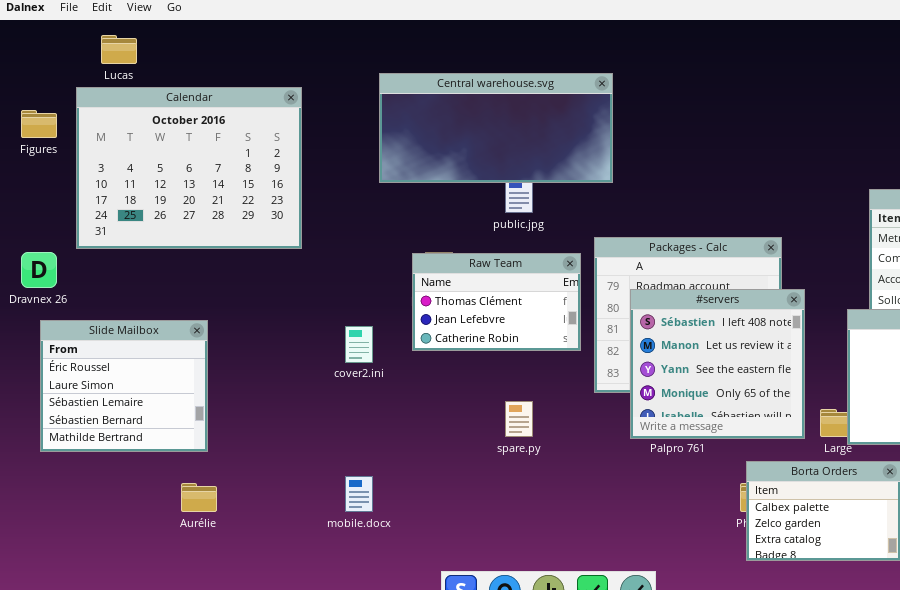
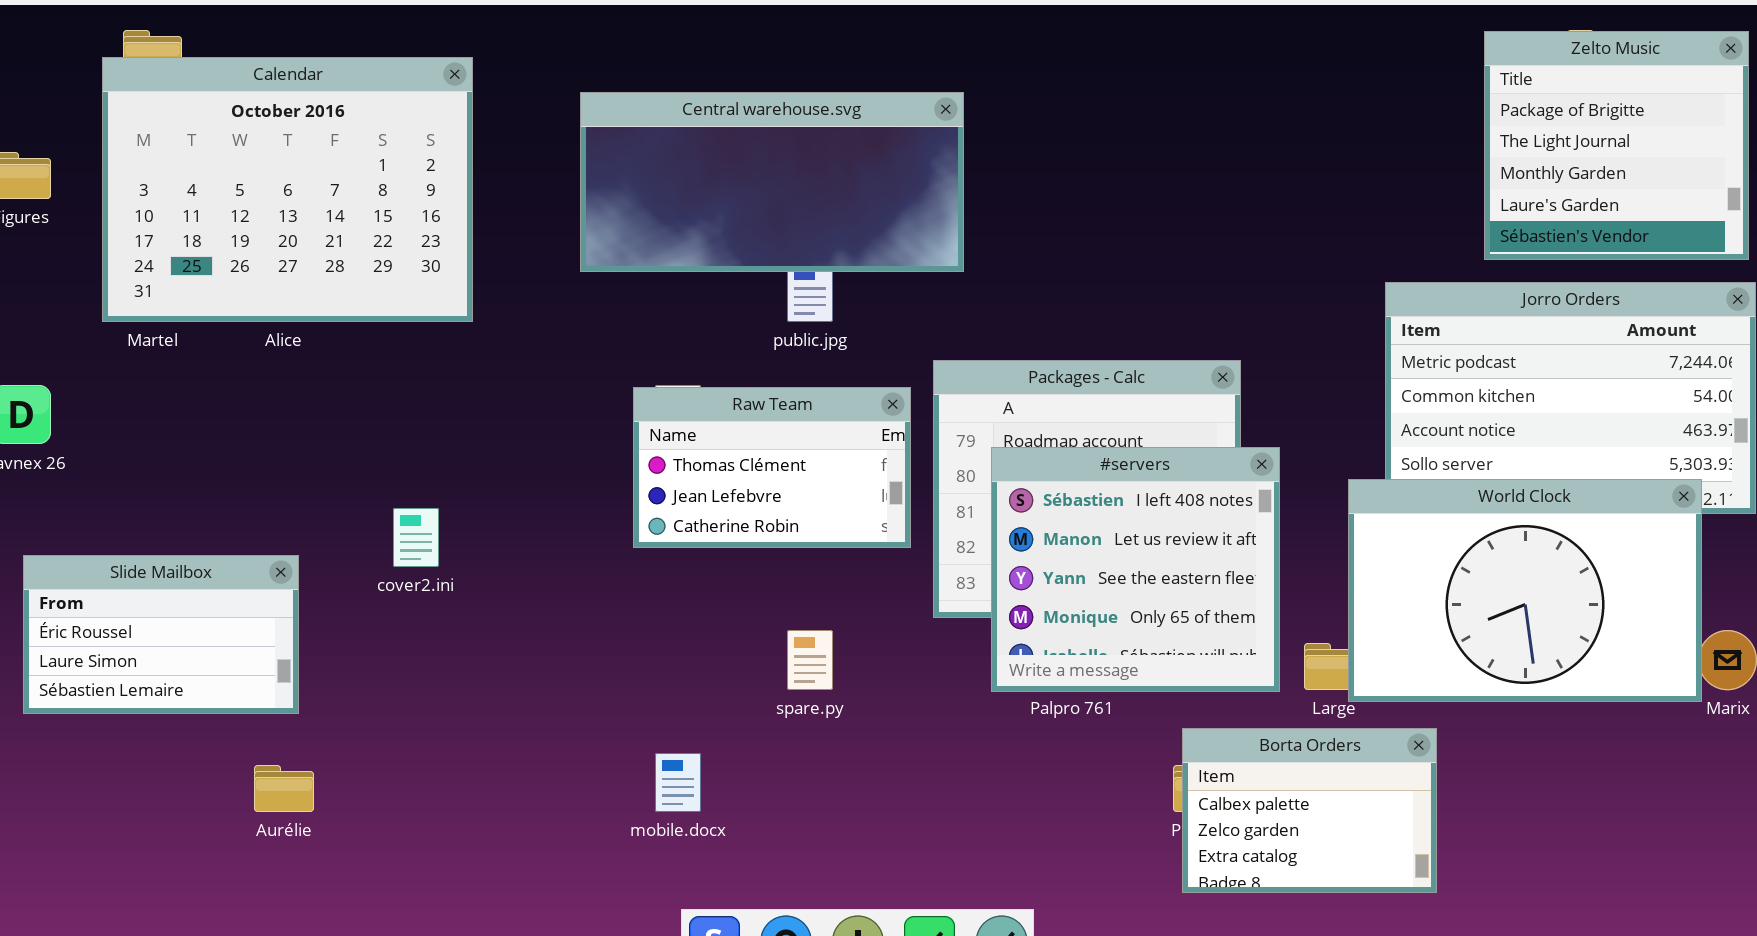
Calendar: [76,87,302,249] -> [102,57,473,322], moved
Slide Mailbox: [40,320,208,452] -> [23,555,299,714], resized
cover2.ini: [345,326,373,363] -> [393,508,439,567], moved
mobile.docx: [345,476,373,512] -> [655,753,701,812], moved

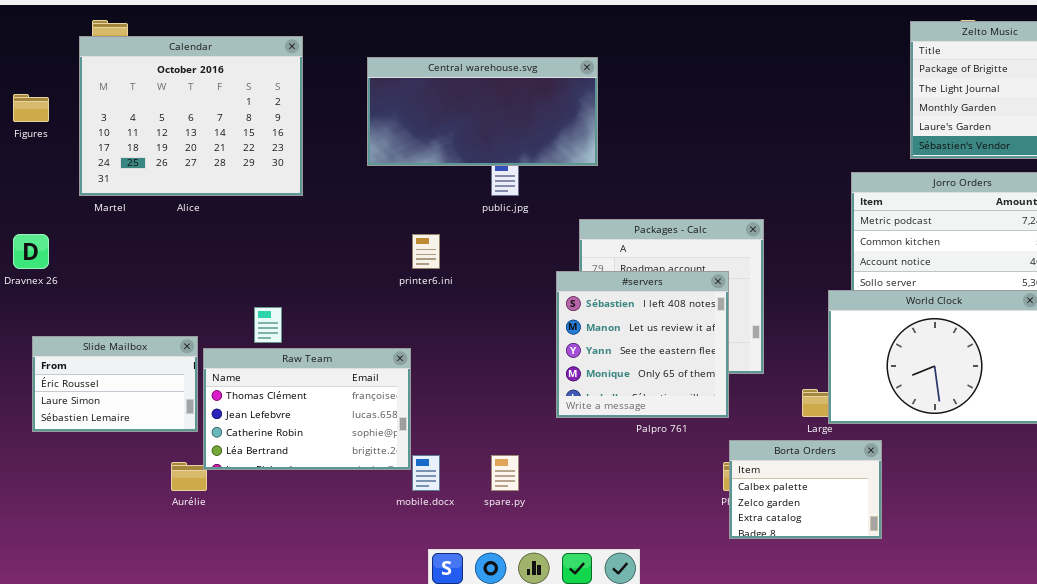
Raw Team: [633,387,911,548] -> [203,348,411,470], moved, resized
#servers: [991,447,1280,692] -> [556,271,729,418], moved
spare.py: [787,630,833,690] -> [491,455,519,491], moved

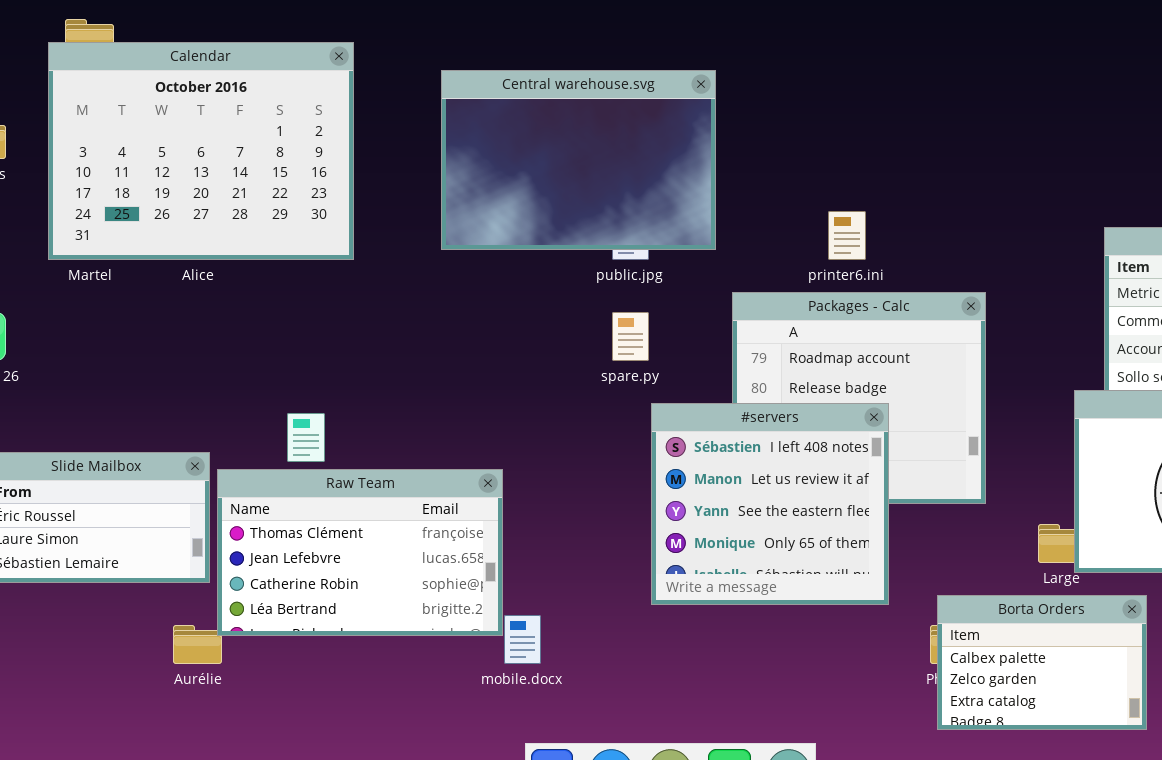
Central warehouse.svg: [367,57,598,166] -> [441,70,716,250], resized
printer6.ini: [412,234,440,269] -> [828,211,866,260], moved
#servers: [556,271,729,418] -> [651,403,889,605], moved
spare.py: [491,455,519,491] -> [612,312,649,361], moved

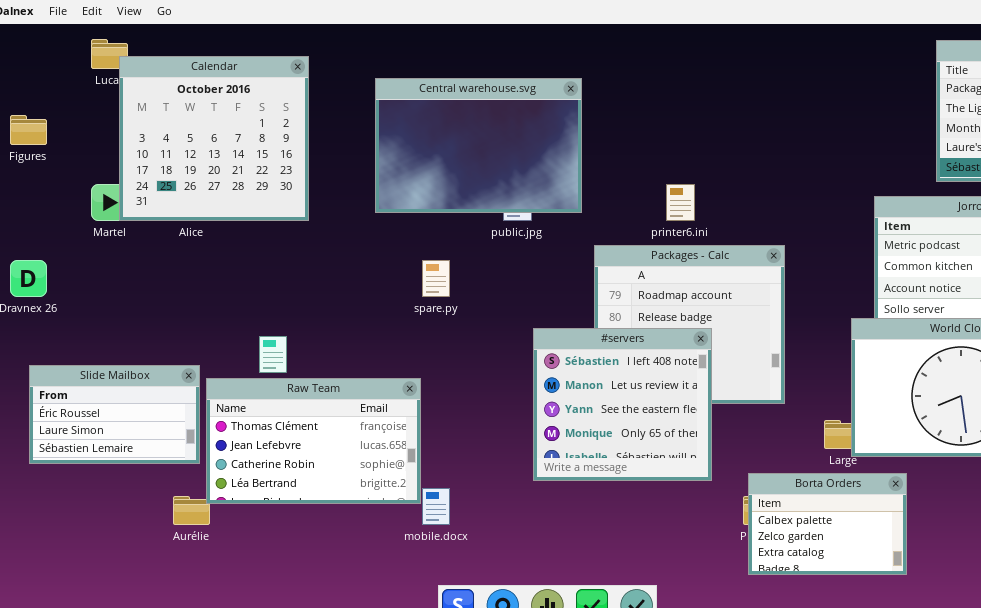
Calendar: [48,42,354,260] -> [119,56,309,221], resized
spare.py: [612,312,649,361] -> [422,260,450,297], moved

